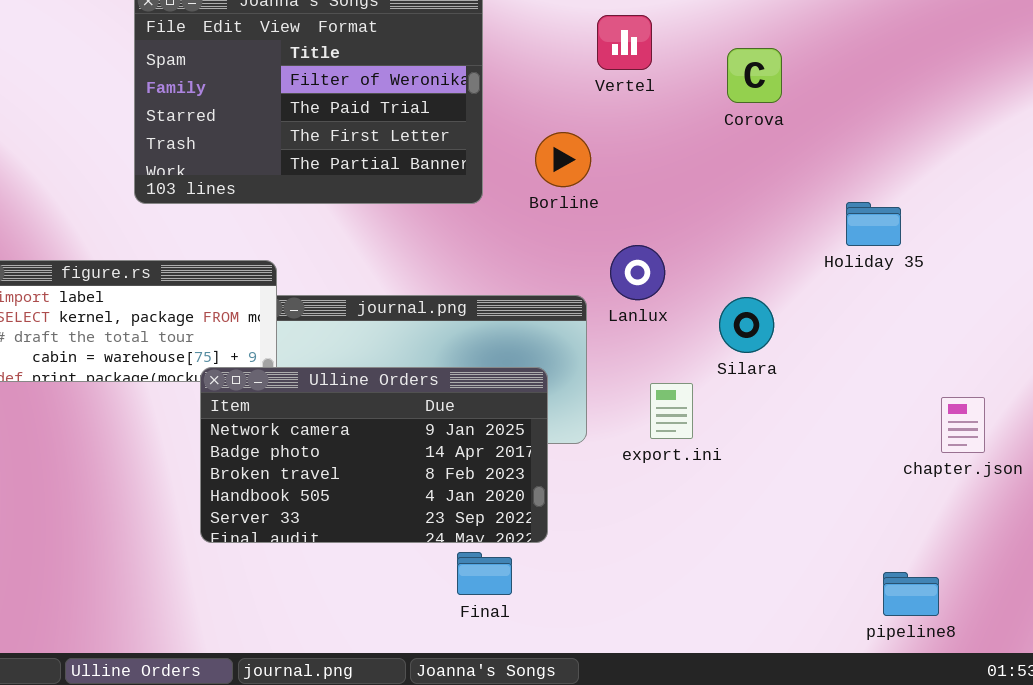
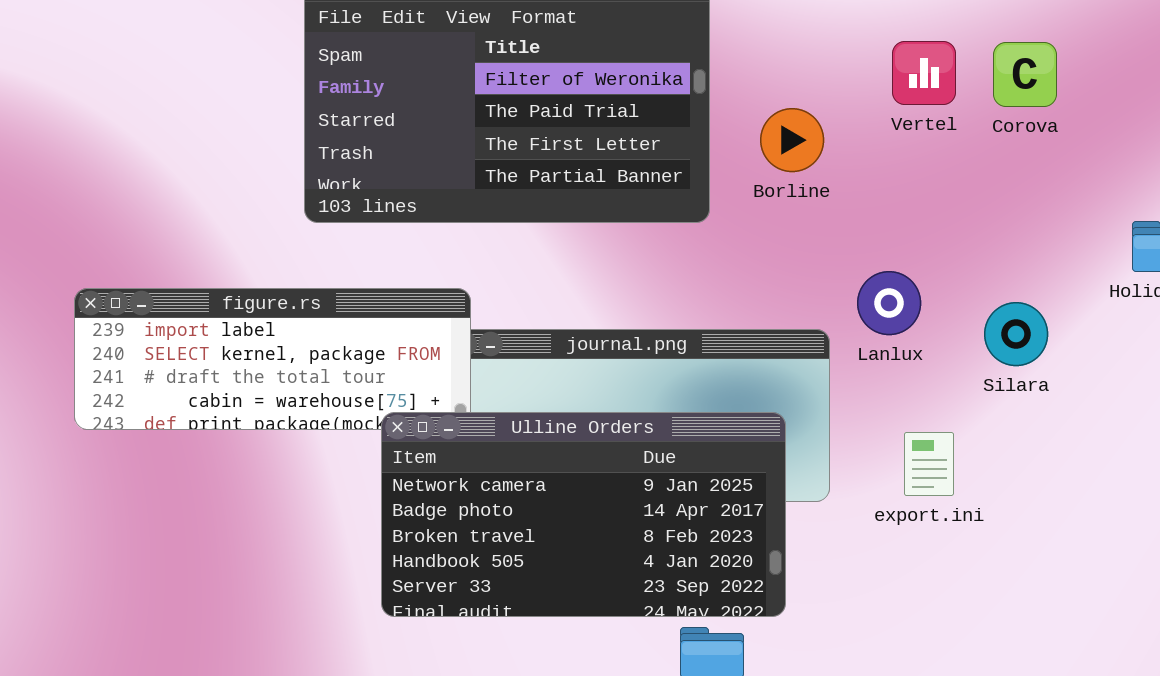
Vertel: [597,15,652,70] -> [892,41,956,105], moved
Borline: [535,132,591,187] -> [760,108,824,172], moved
Silara: [719,297,774,353] -> [984,302,1048,366], moved

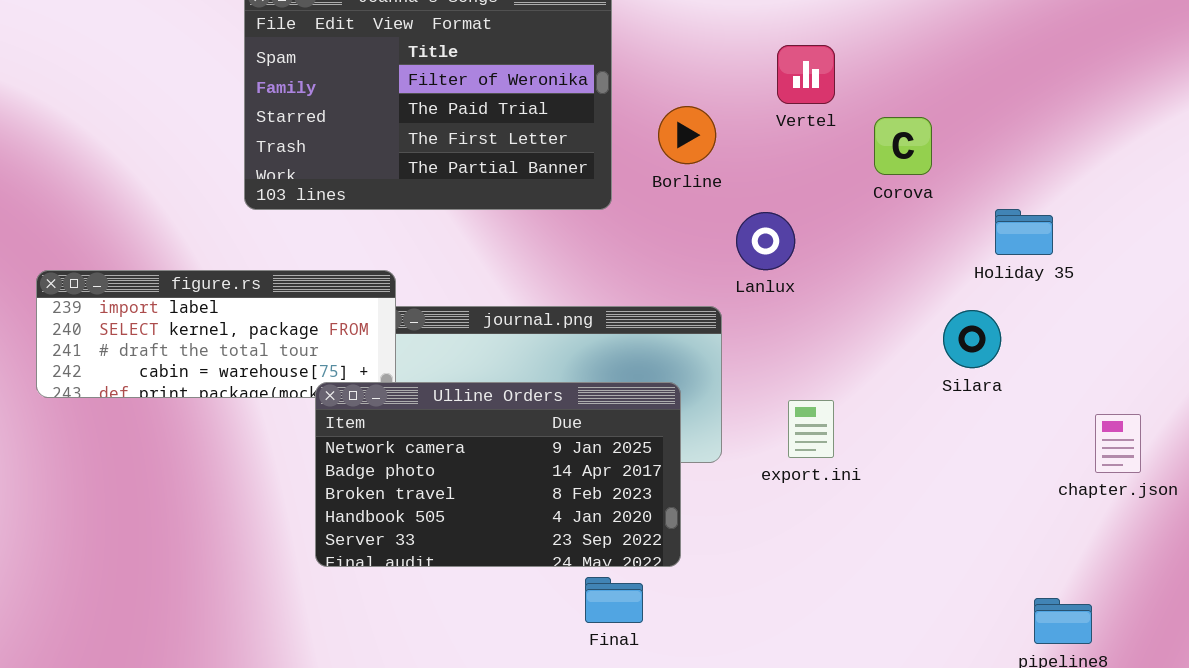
Corova: [993,42,1057,107] -> [874,117,932,175], moved
Lanlux: [857,271,921,335] -> [736,212,795,270], moved
Silara: [984,302,1048,366] -> [943,310,1001,368], moved

